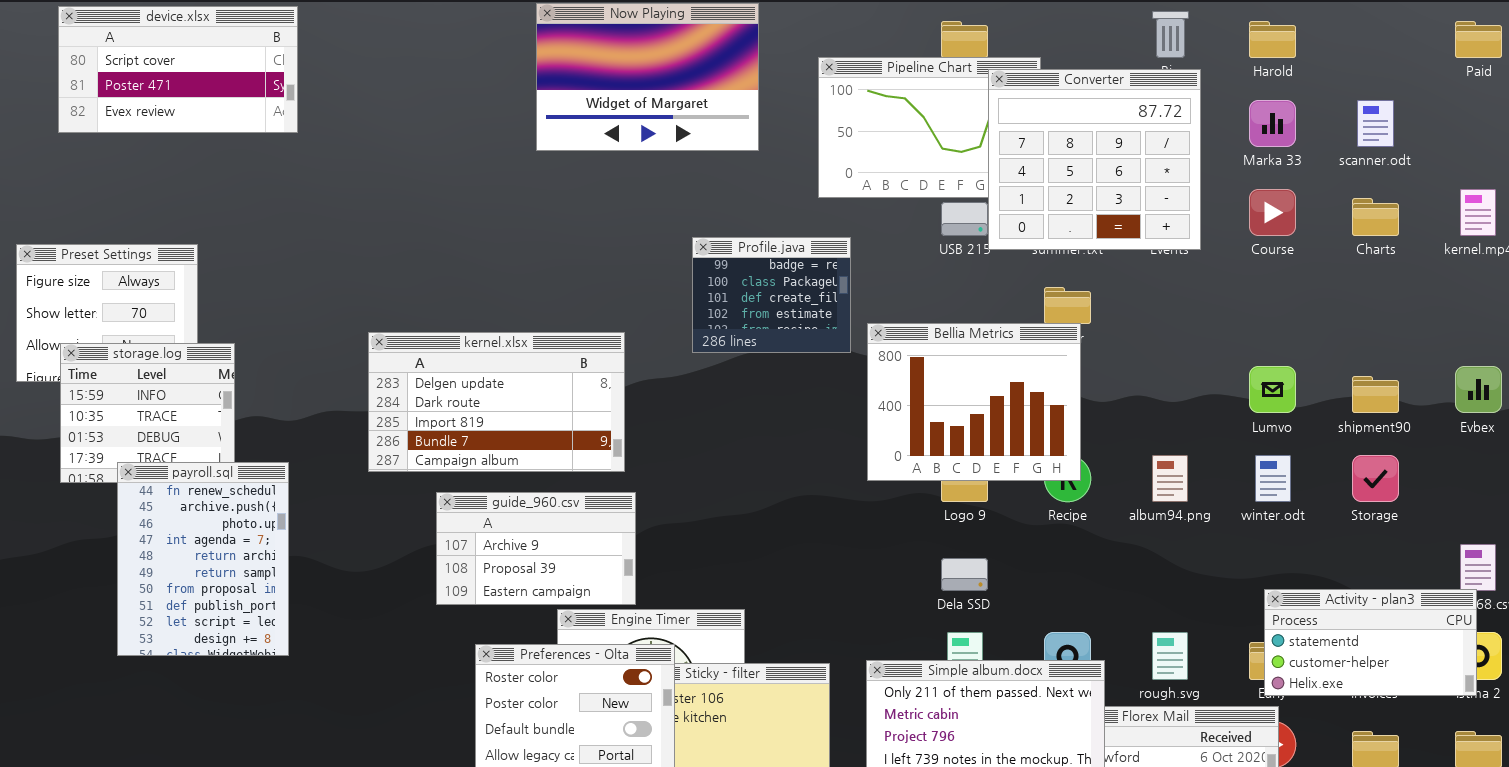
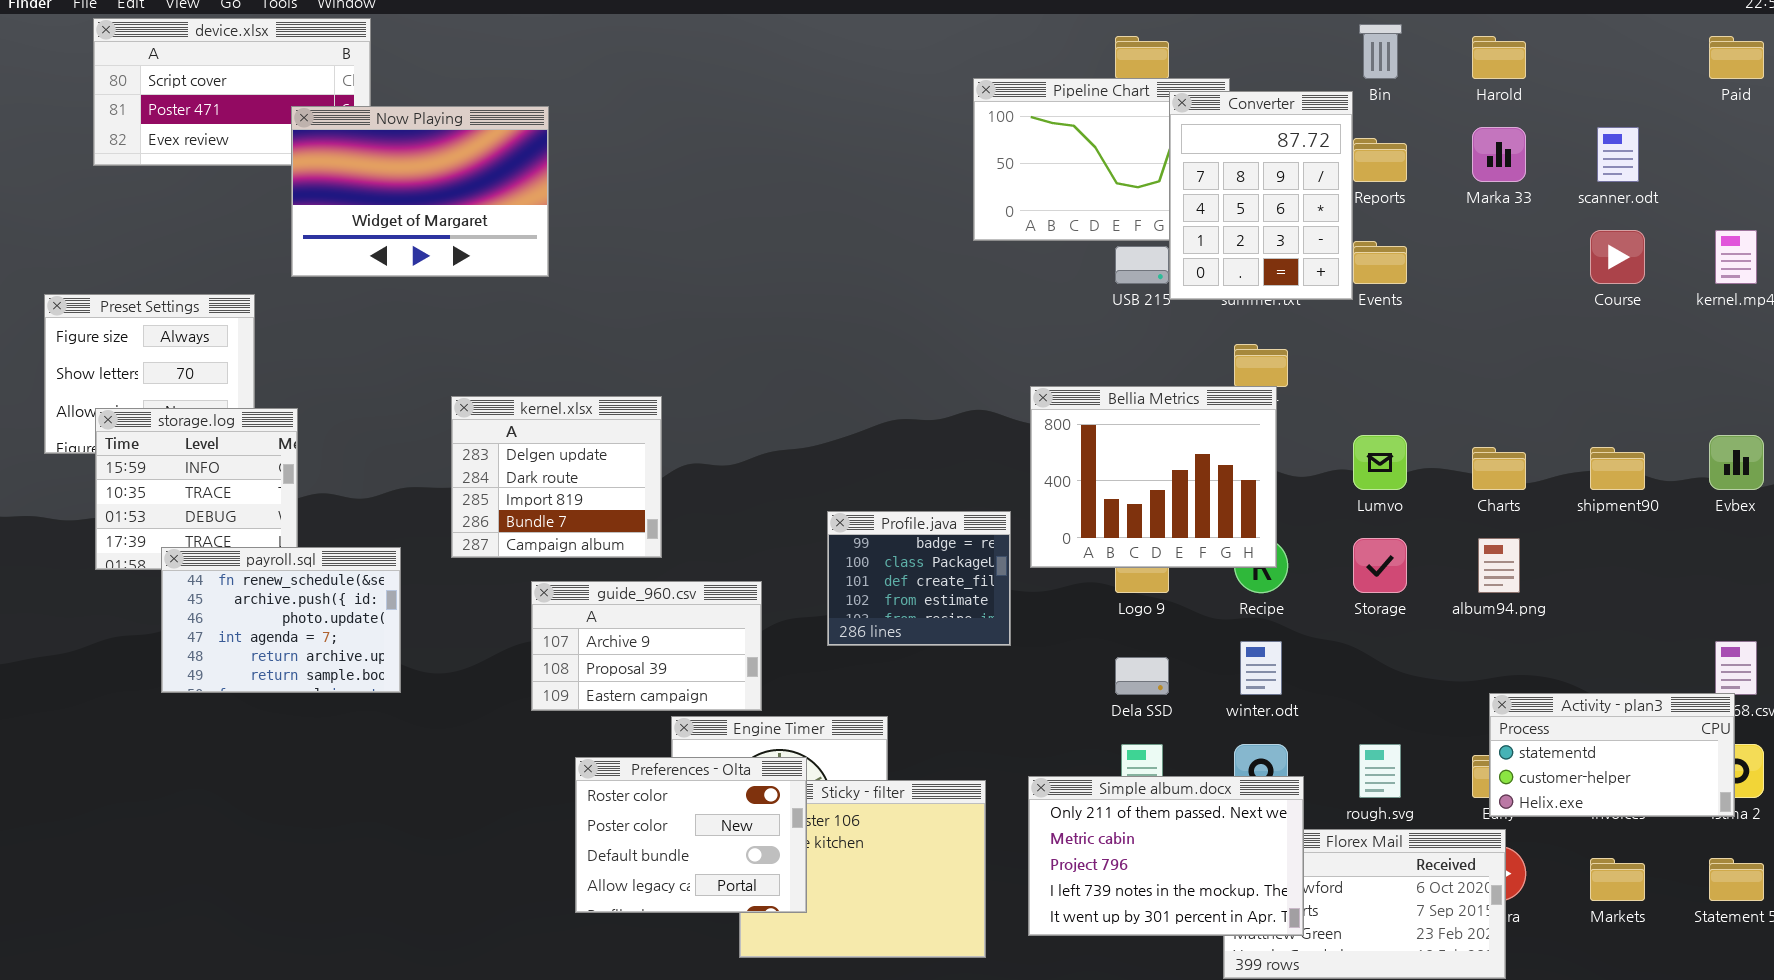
Now Playing: [536,3,759,151] -> [291,106,549,277], moved
Converter: [988,69,1201,250] -> [1169,91,1353,300], resized
Course: [1249,189,1296,236] -> [1590,230,1645,284], moved
Charts: [1352,198,1399,236] -> [1472,447,1526,490], moved
Profile.java: [692,237,851,353] -> [827,511,1011,646], moved
kernel.xlsx: [368,332,625,472] -> [451,396,662,558], resized
Lumvo: [1249,366,1296,413] -> [1353,435,1407,490], moved
album94.png: [1152,455,1188,502] -> [1478,538,1520,593], moved
winter.odt: [1255,455,1291,502] -> [1240,641,1282,695], moved
Storage: [1352,455,1399,502] -> [1353,538,1407,593], moved
payroll.sql: [117,462,289,656] -> [161,547,401,693], resized

